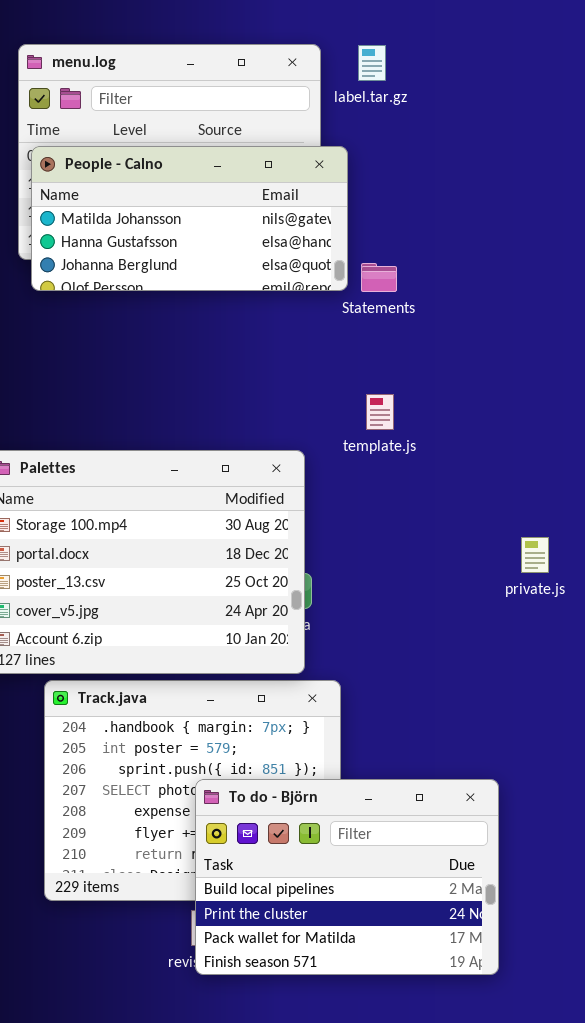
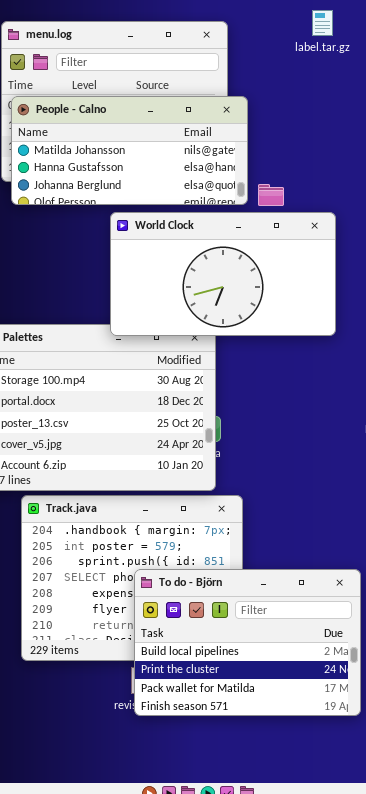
label.tar.gz: [358,45,386,81] -> [312,10,333,36], moved
World Clock: none -> [110,212,336,336], opened

